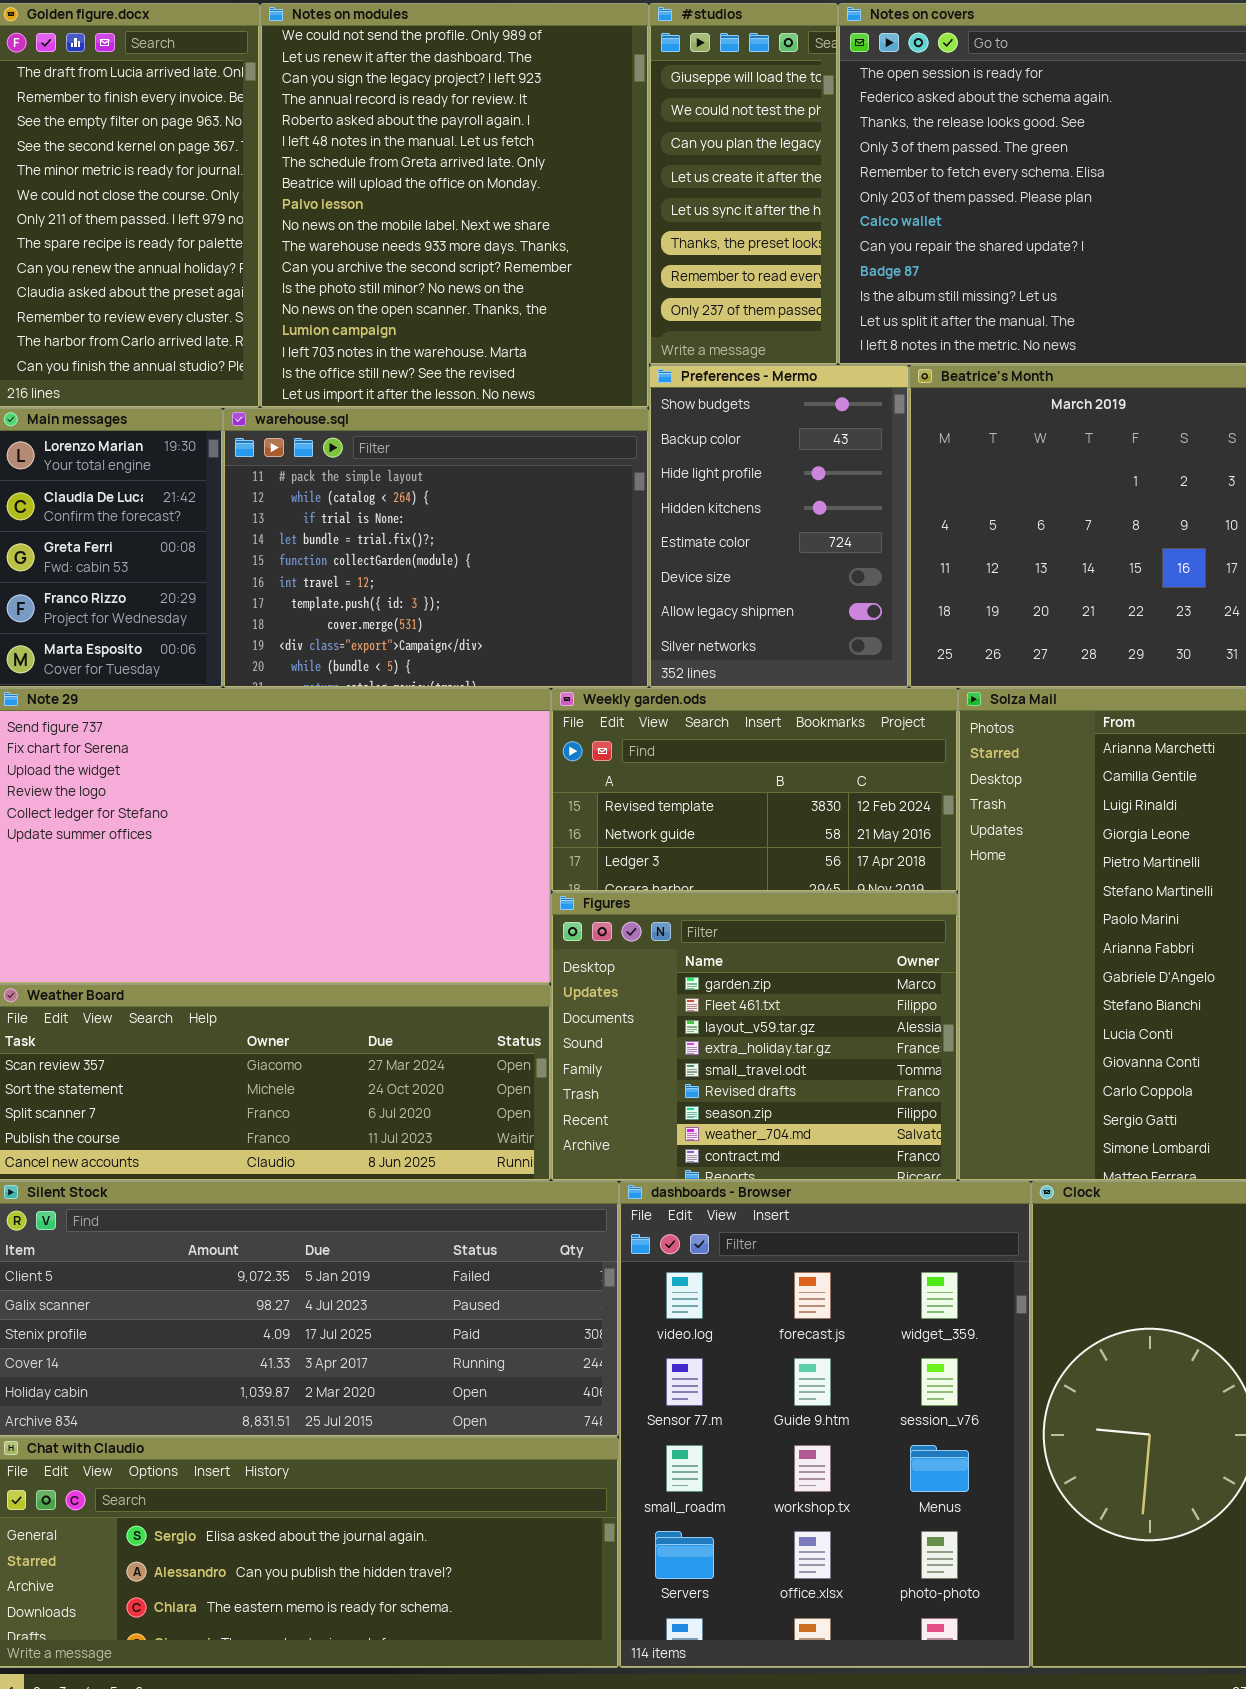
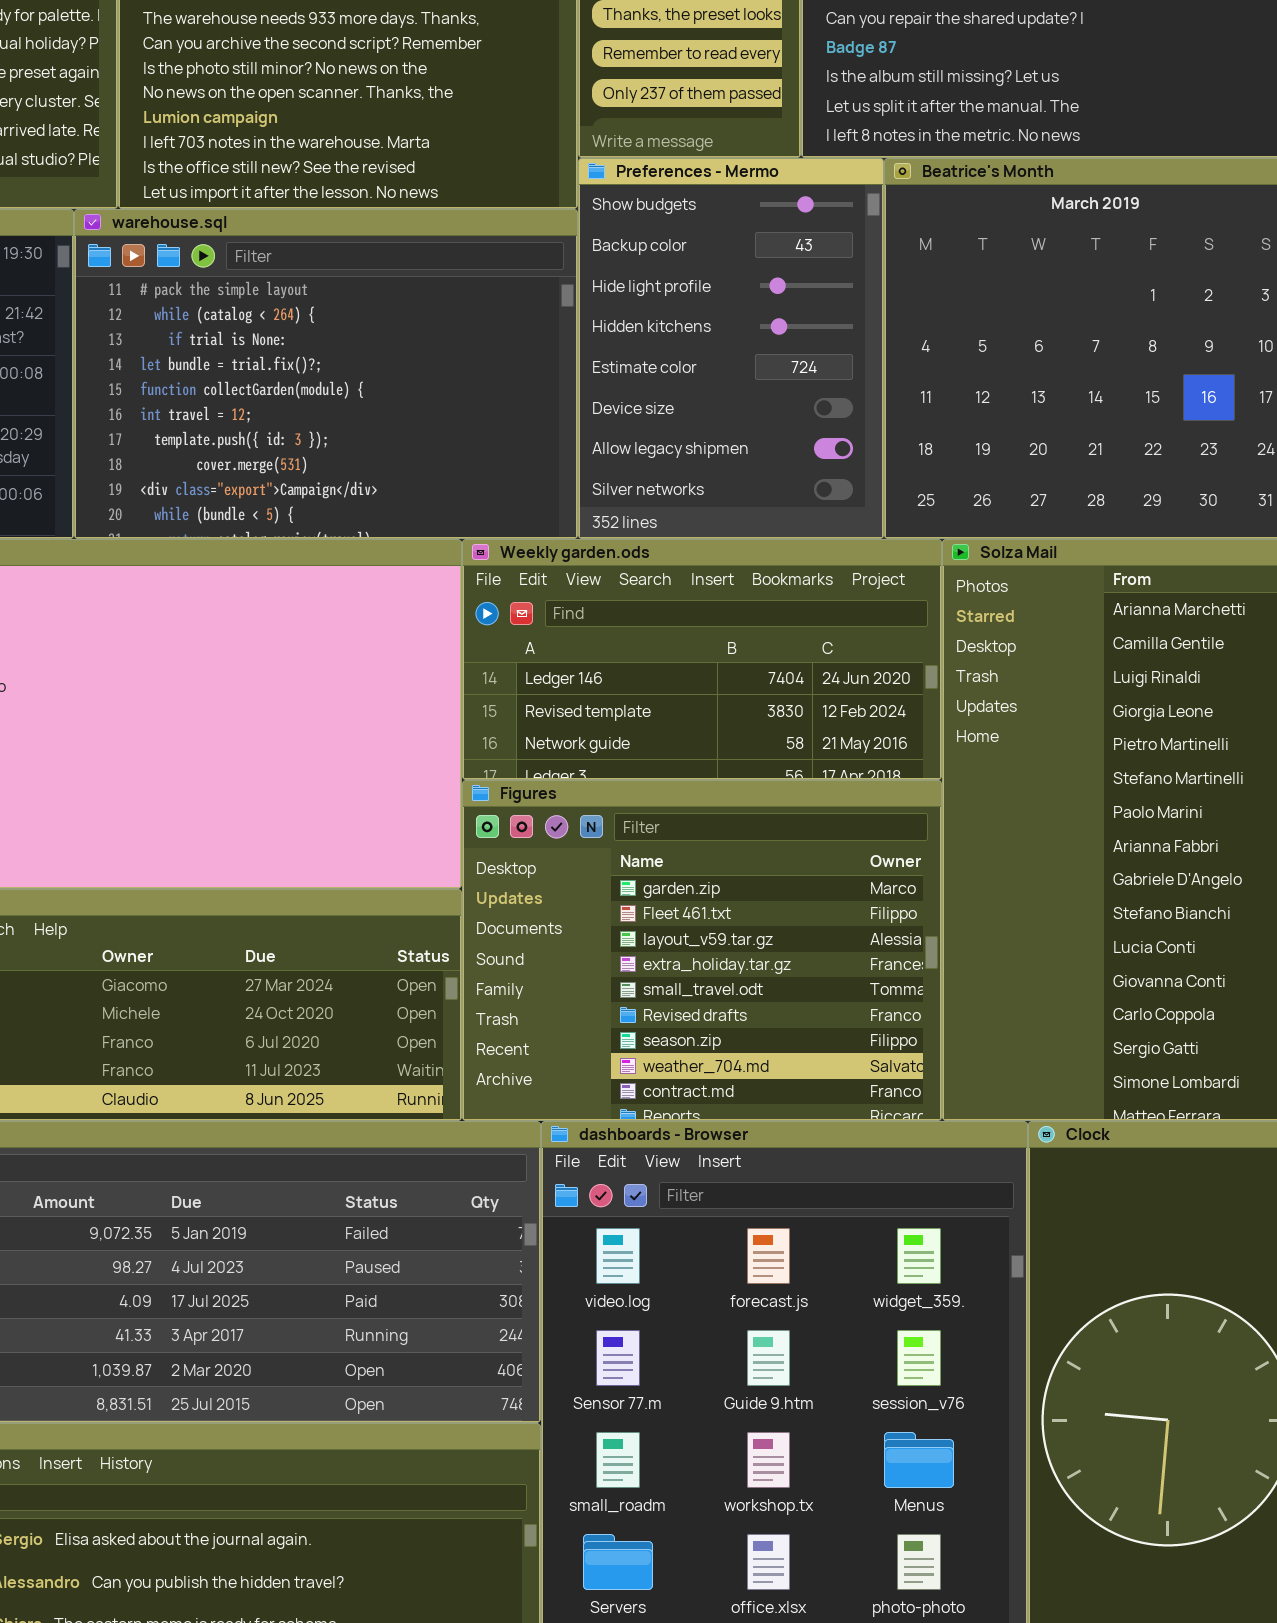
Weekly garden.ods: [551,688,958,892] -> [462,539,942,780], scrolled up 1 row

